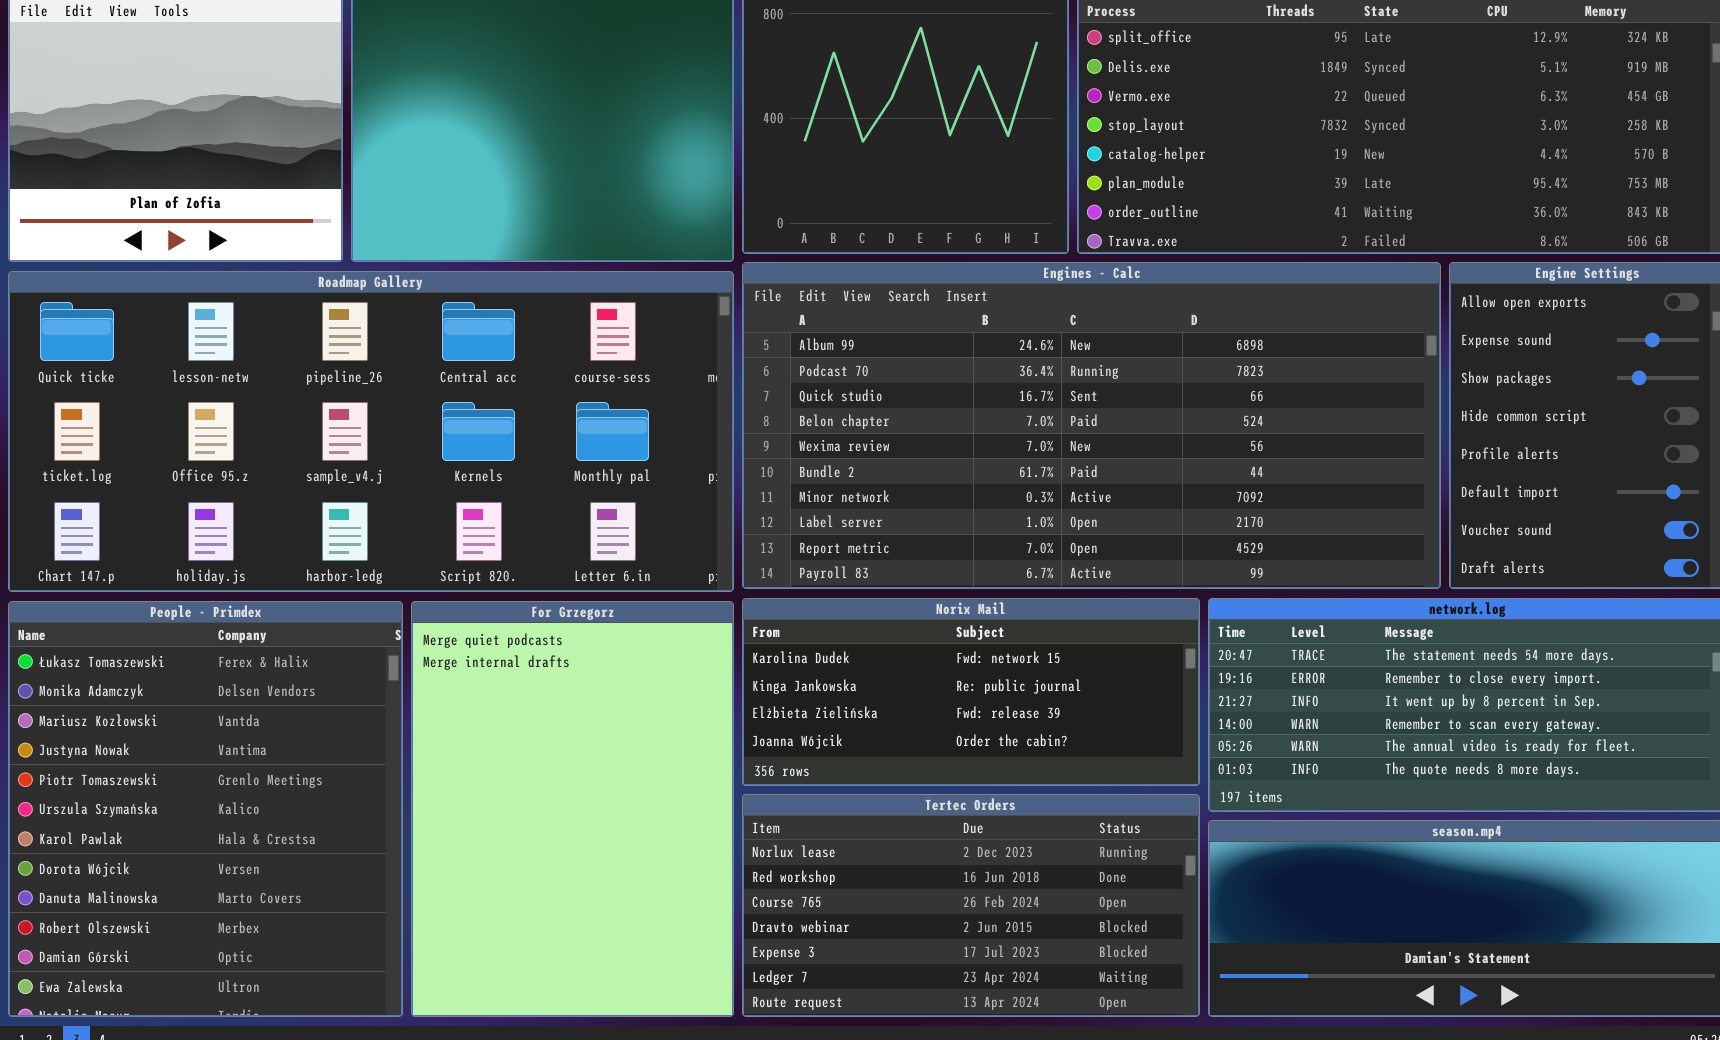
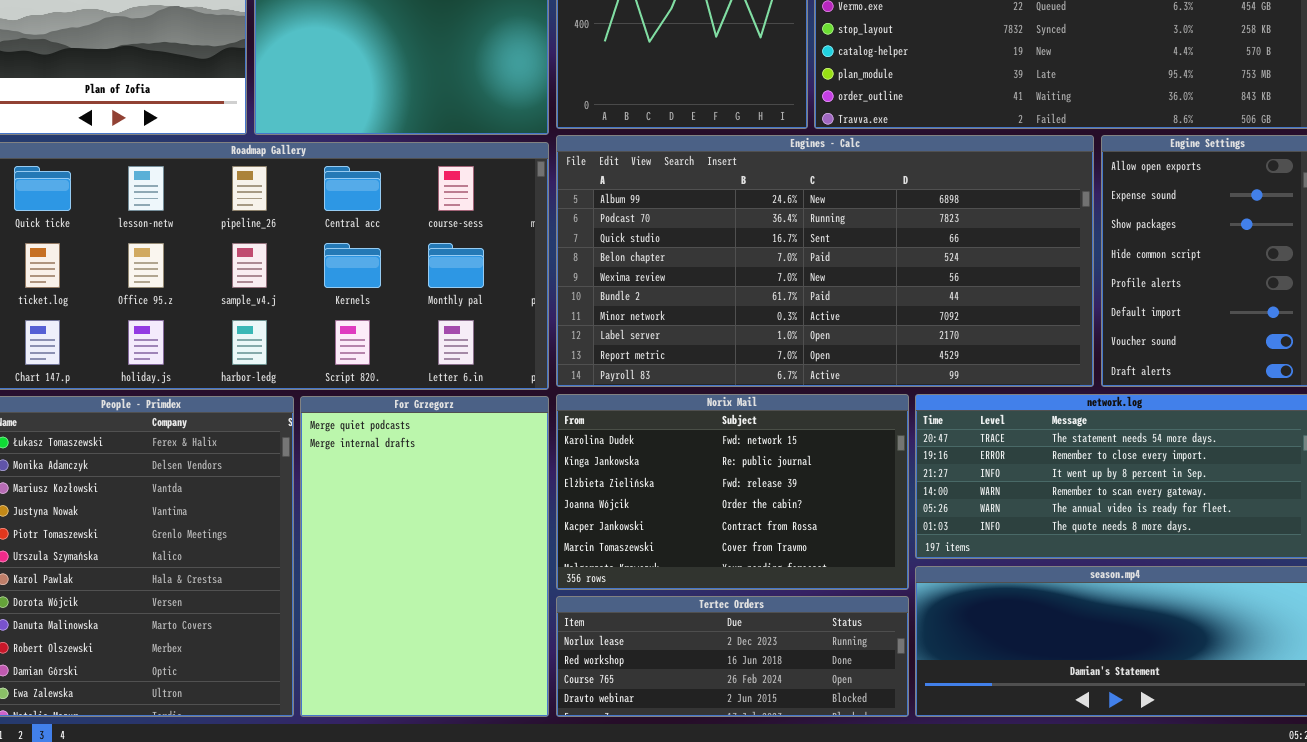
Norix Mail: [742,598,1200,786] -> [556,394,909,590], resized
Tertec Orders: [742,794,1200,1017] -> [556,596,909,717], resized

